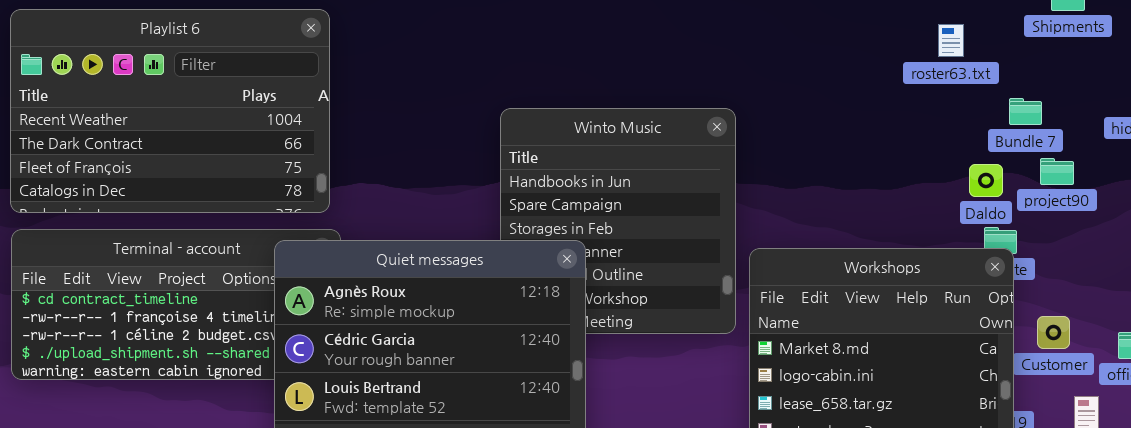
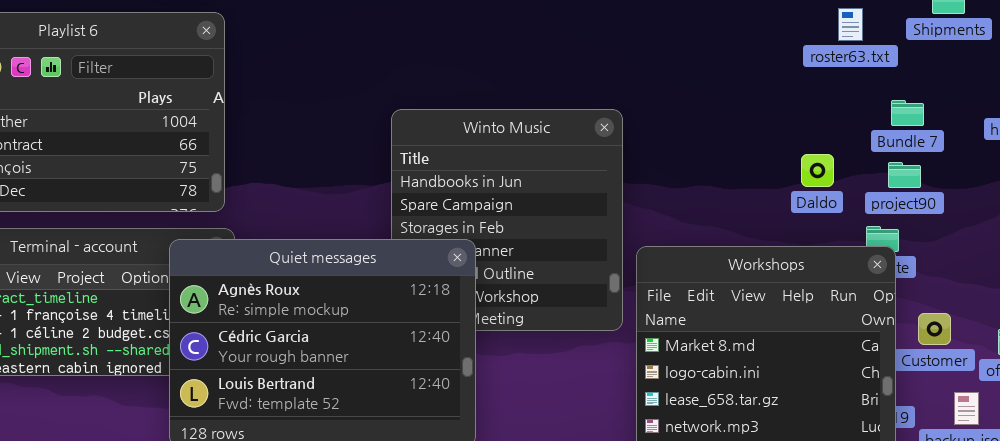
roster63.txt: [938,24,964,57] -> [838,8,863,41], moved
project90: [1040,158,1074,185] -> [888,162,921,188], moved
Daldo: [969,164,1003,197] -> [801,154,834,187], moved

